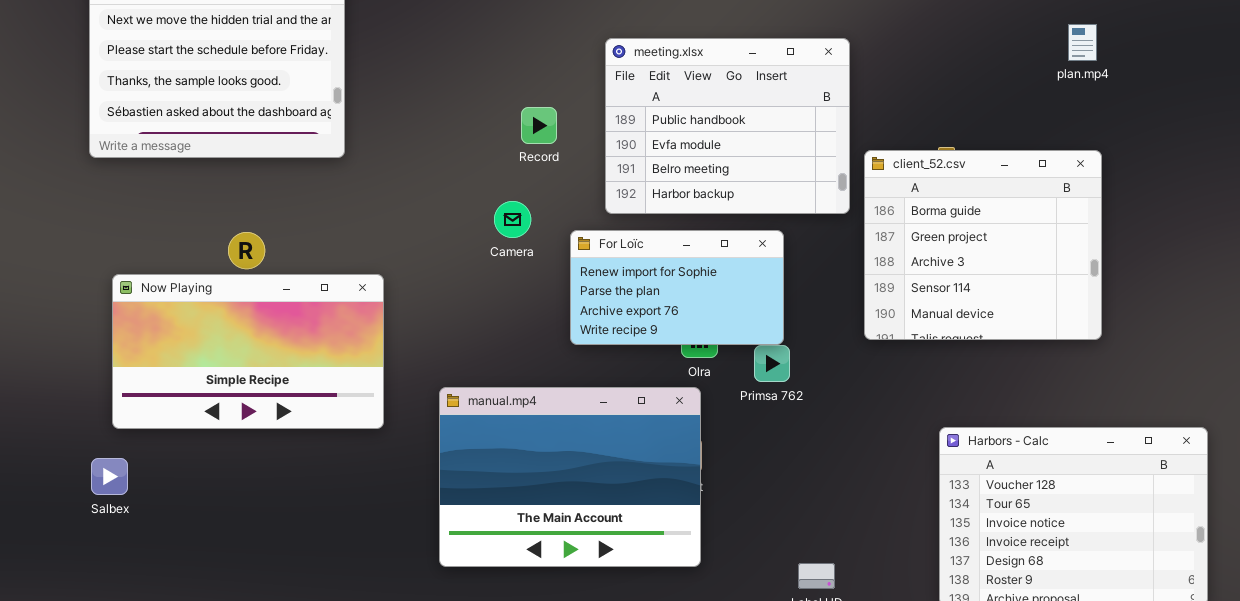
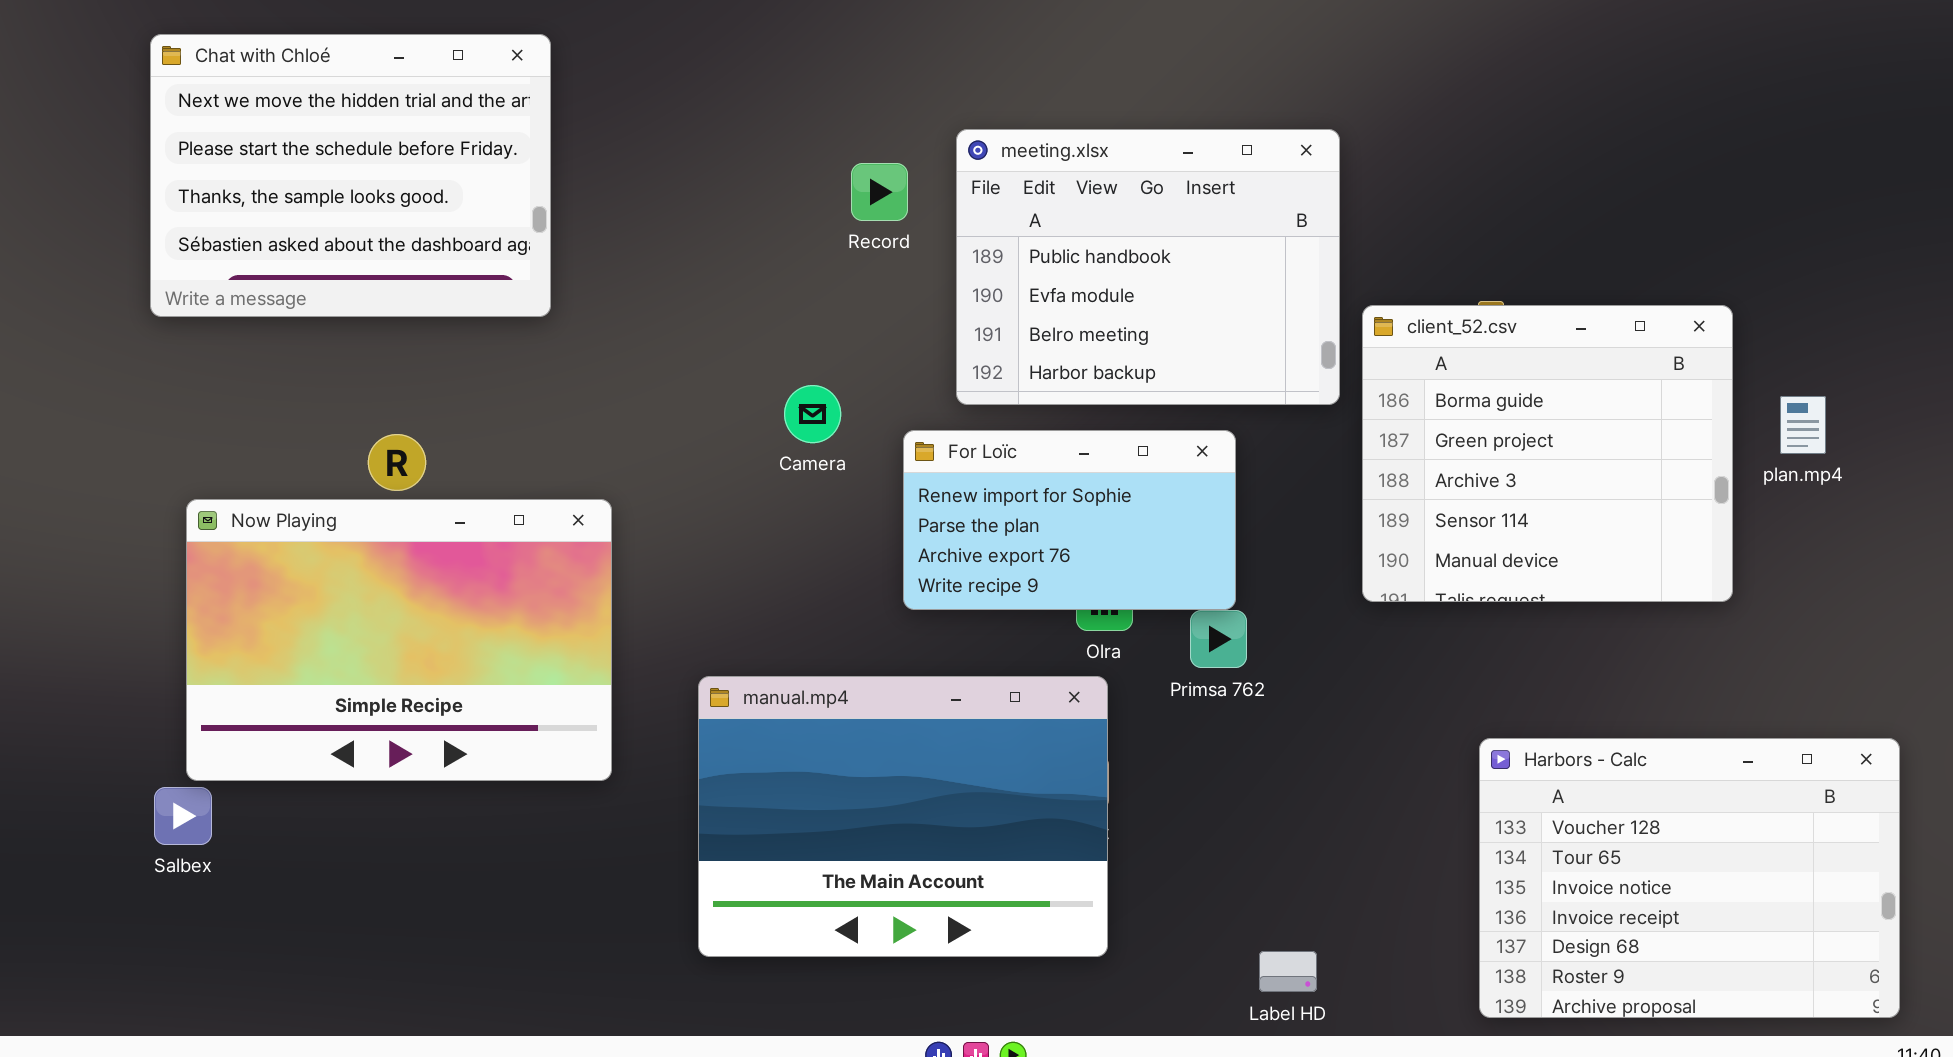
plan.mp4: [1068,24,1097,61] -> [1780,396,1826,454], moved
Record: [521,107,557,144] -> [851,163,908,221], moved
Now Playing: [112,274,384,429] -> [186,499,612,781], resized

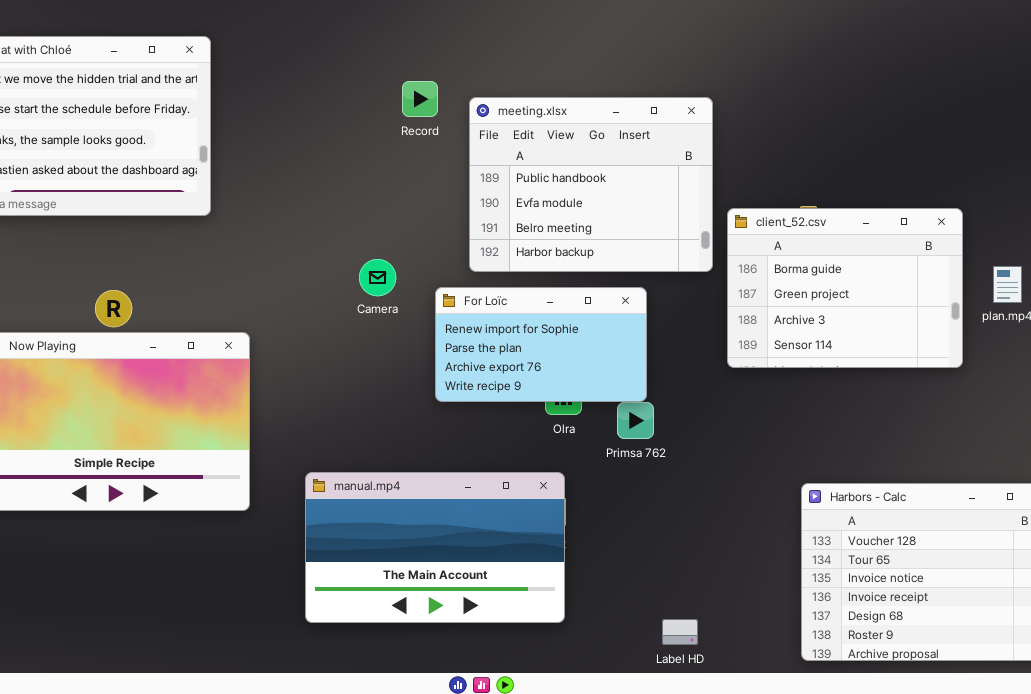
Record: [851,163,908,221] -> [402,81,438,117], moved
client_52.csv: [1362,305,1733,602] -> [727,208,963,368], resized
manual.mp4: [698,676,1108,957] -> [305,472,565,623], resized

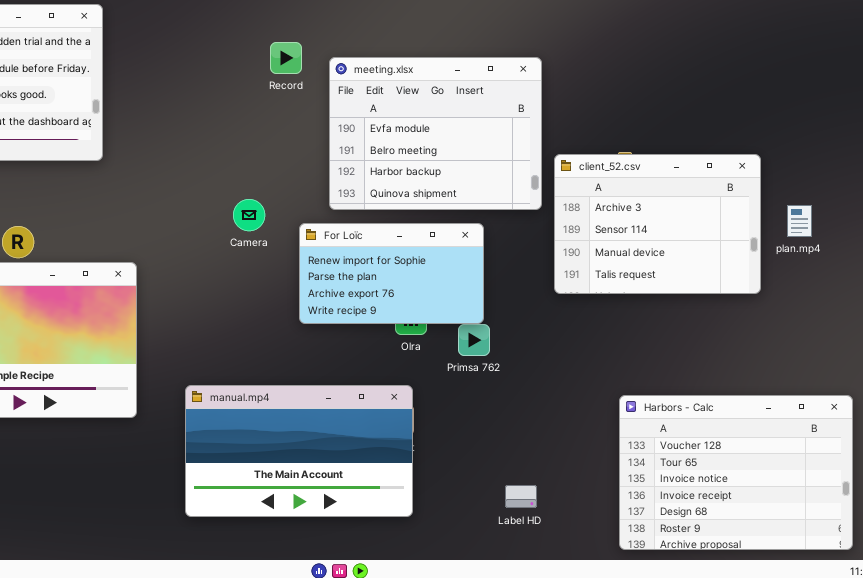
meeting.xlsx: [469,97,713,272] -> [329,57,542,210], scrolled down 1 row
client_52.csv: [727,208,963,368] -> [554,154,761,294], scrolled down 2 rows
Label HD: [662,619,698,645] -> [505,485,537,508], moved

